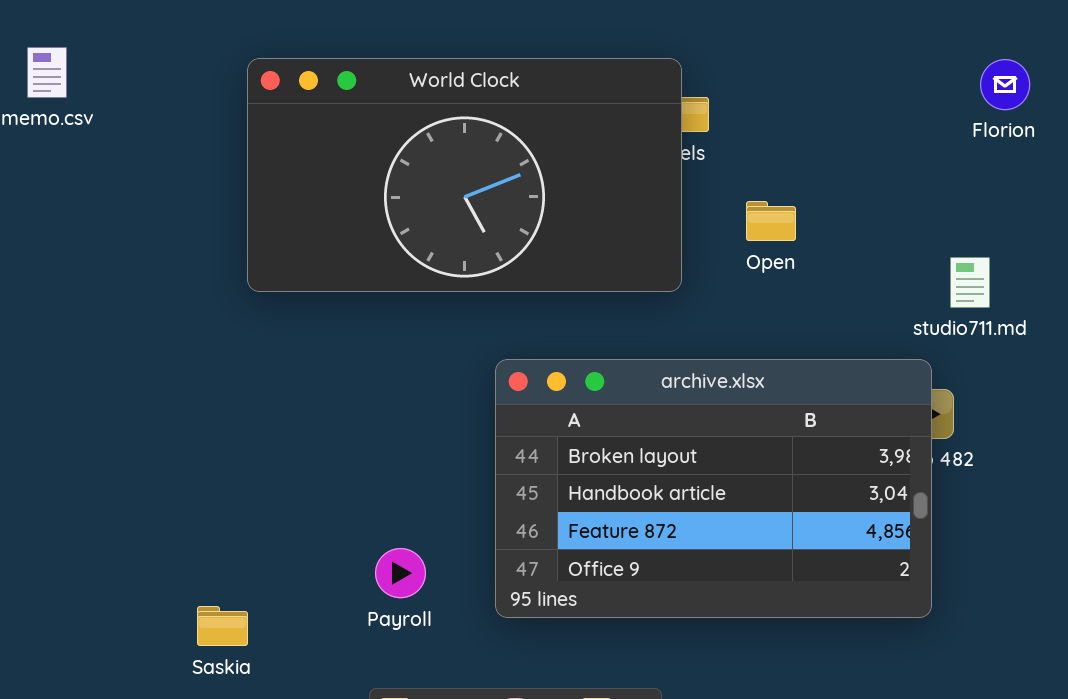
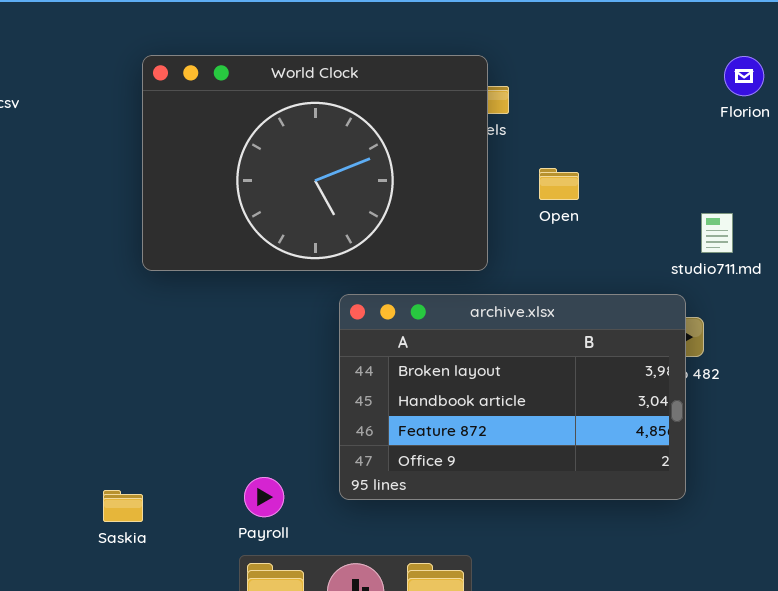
World Clock: [247,58,682,292] -> [142,55,488,271], resized
Payroll: [375,548,426,598] -> [244,477,284,517], moved

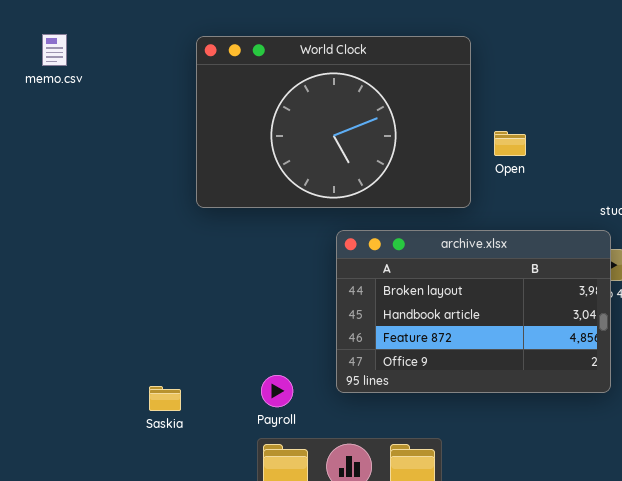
World Clock: [142,55,488,271] -> [196,36,471,208], moved

